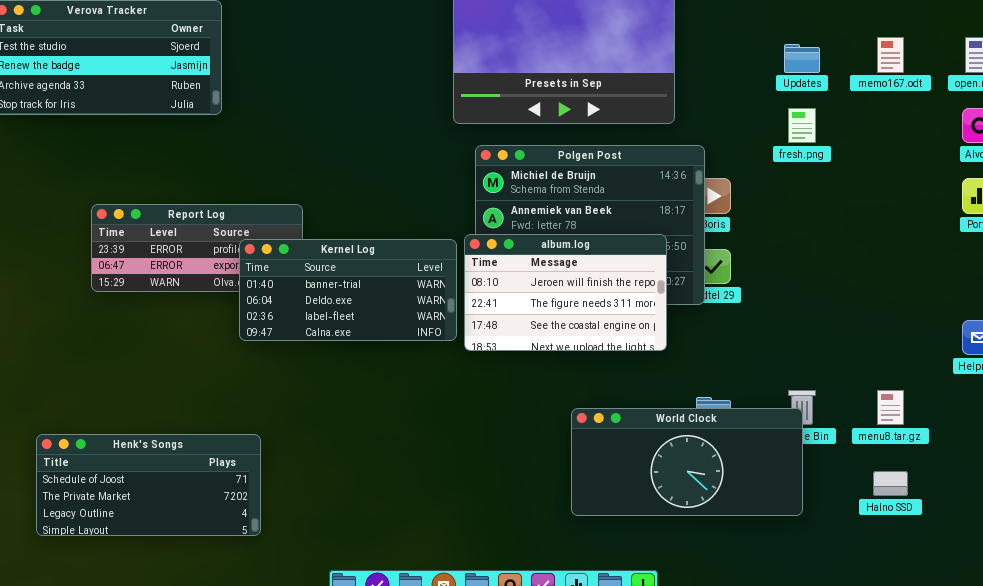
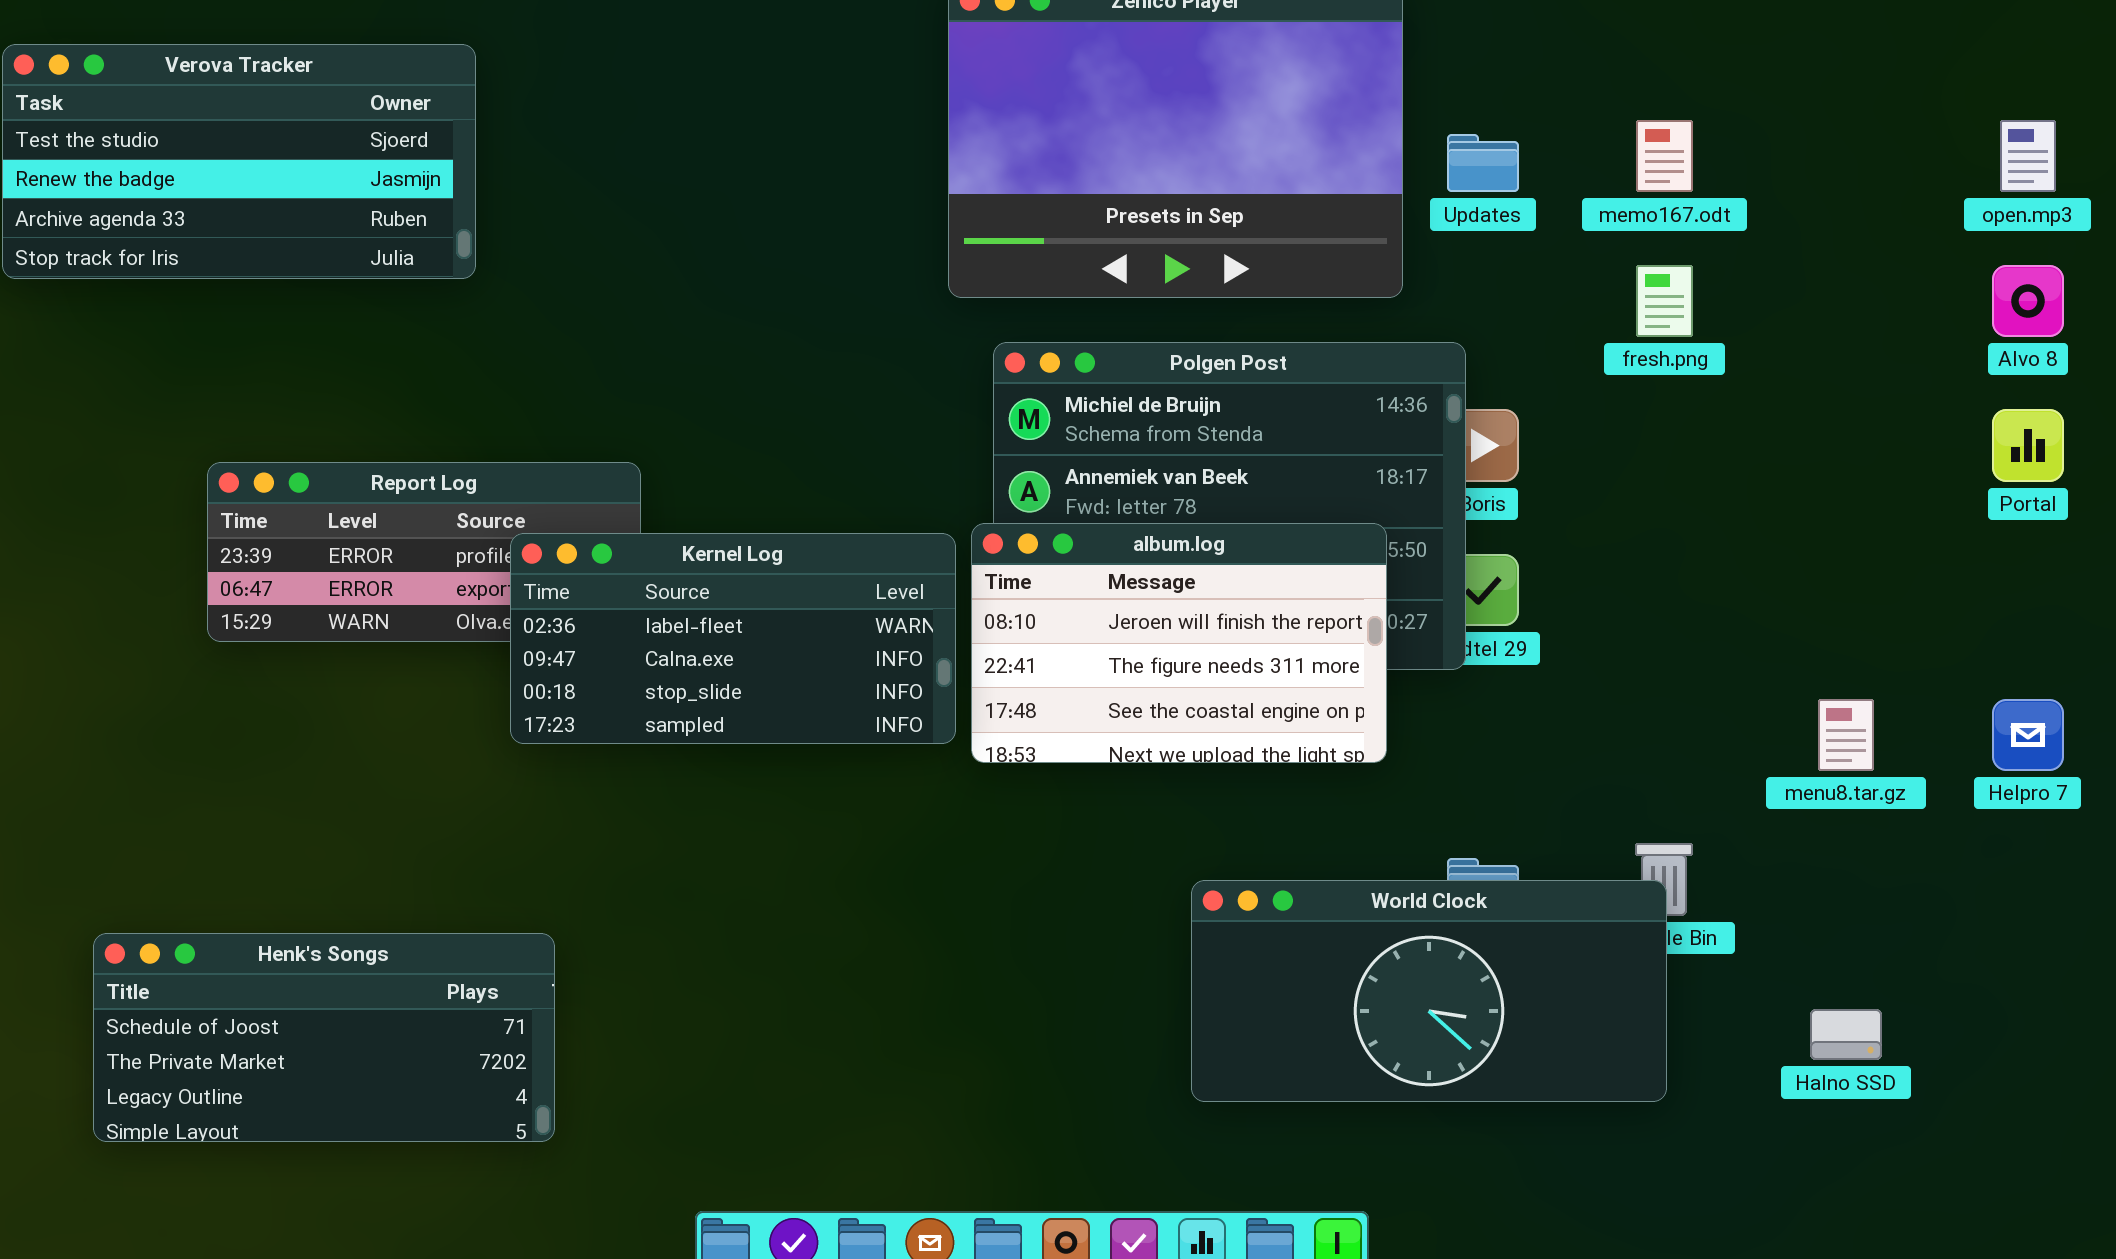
memo167.odt: [877,37,904,73] -> [1636,120,1693,192], moved
Updates: [784,44,820,73] -> [1447,134,1519,192], moved
Kernel Log: [239,239,457,341] -> [510,533,956,744], scrolled down 2 rows
menu8.tar.gz: [877,390,904,425] -> [1818,699,1874,771], moved

